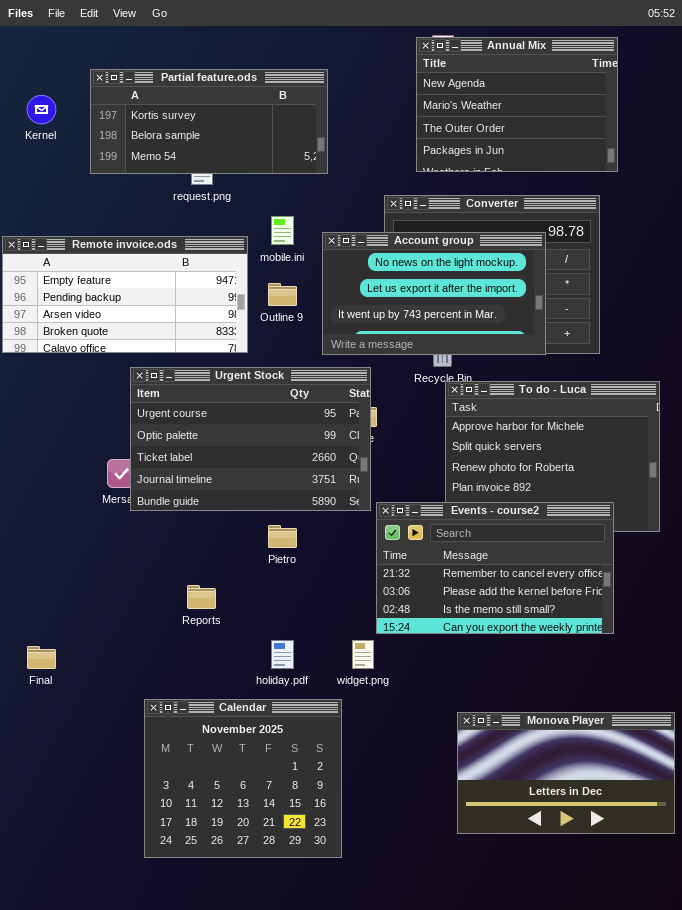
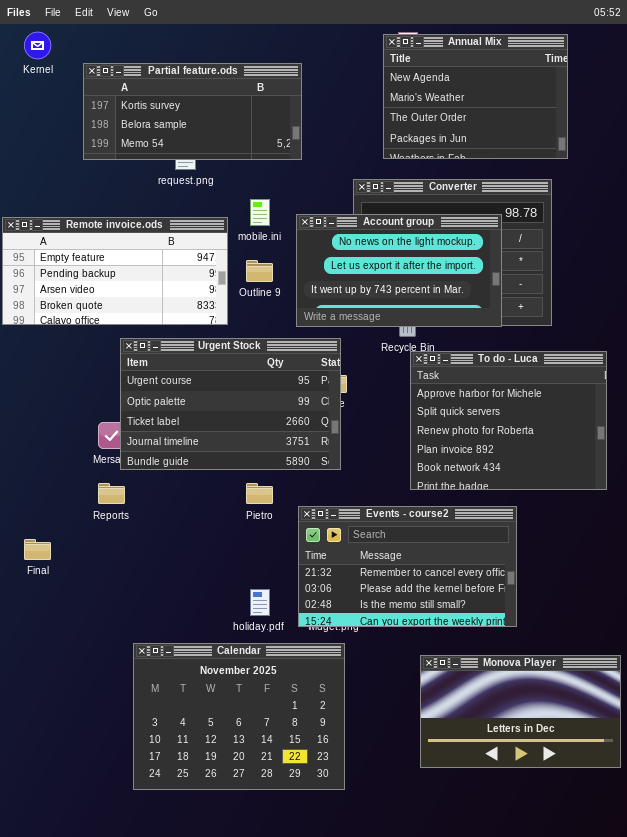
Kernel: [27,95,56,124] -> [24,32,51,59], moved
Events - course2: [376,502,614,634] -> [298,506,517,627], moved
Reports: [187,585,216,609] -> [98,483,125,504], moved
Final: [27,646,56,669] -> [24,539,51,560], moved
Calendar: [144,699,342,858] -> [133,643,345,790], resized

